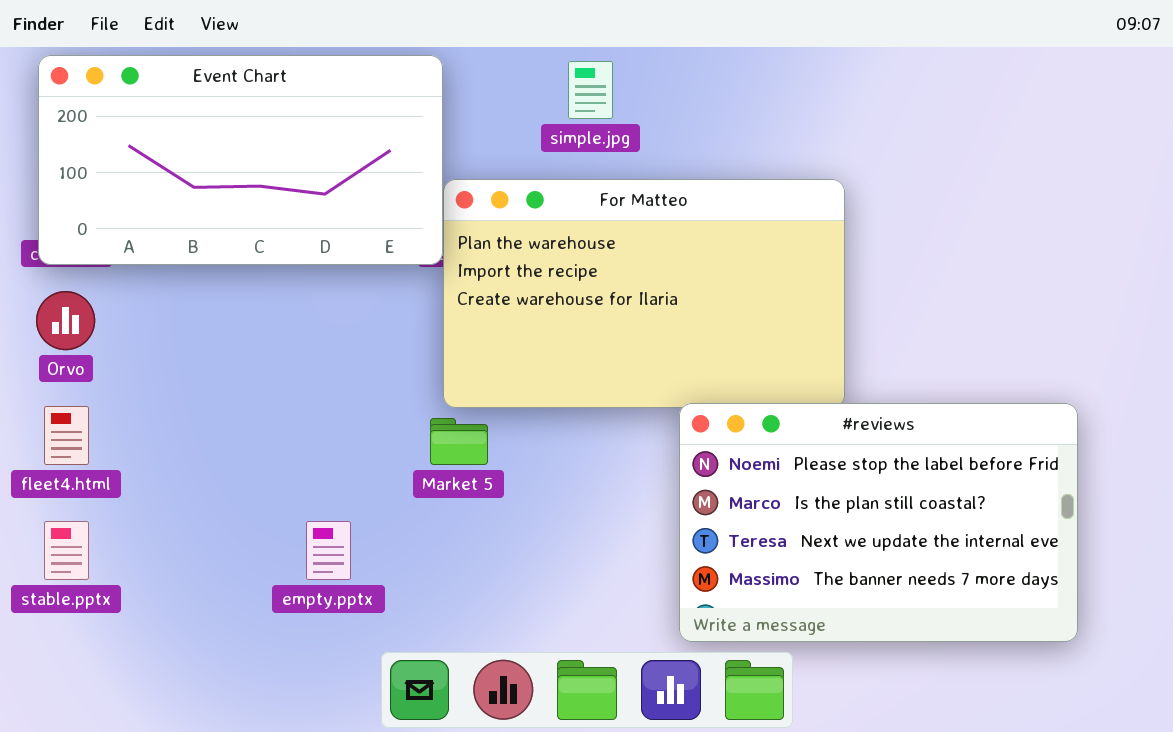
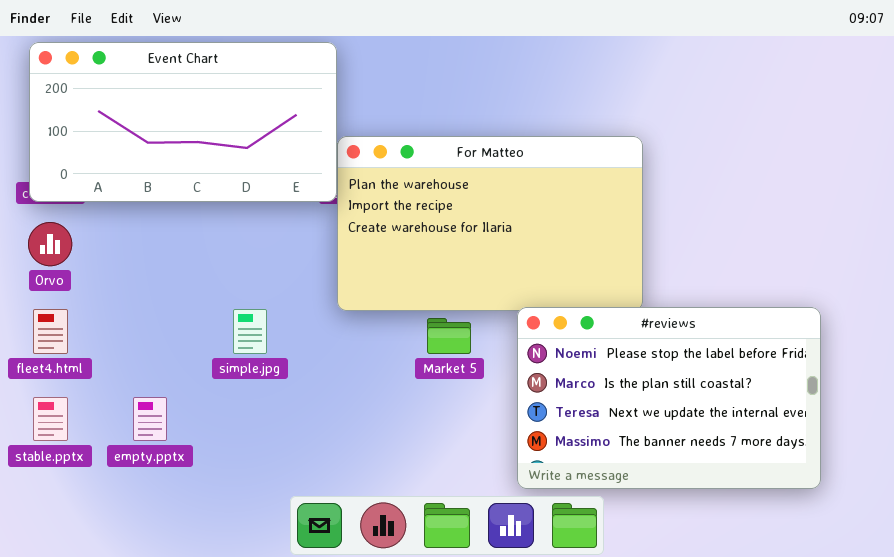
simple.jpg: [568,61,613,119] -> [233,309,267,354], moved
Market 5: [430,418,488,465] -> [427,318,471,354], moved
empty.pptx: [306,521,351,580] -> [133,397,167,441], moved

